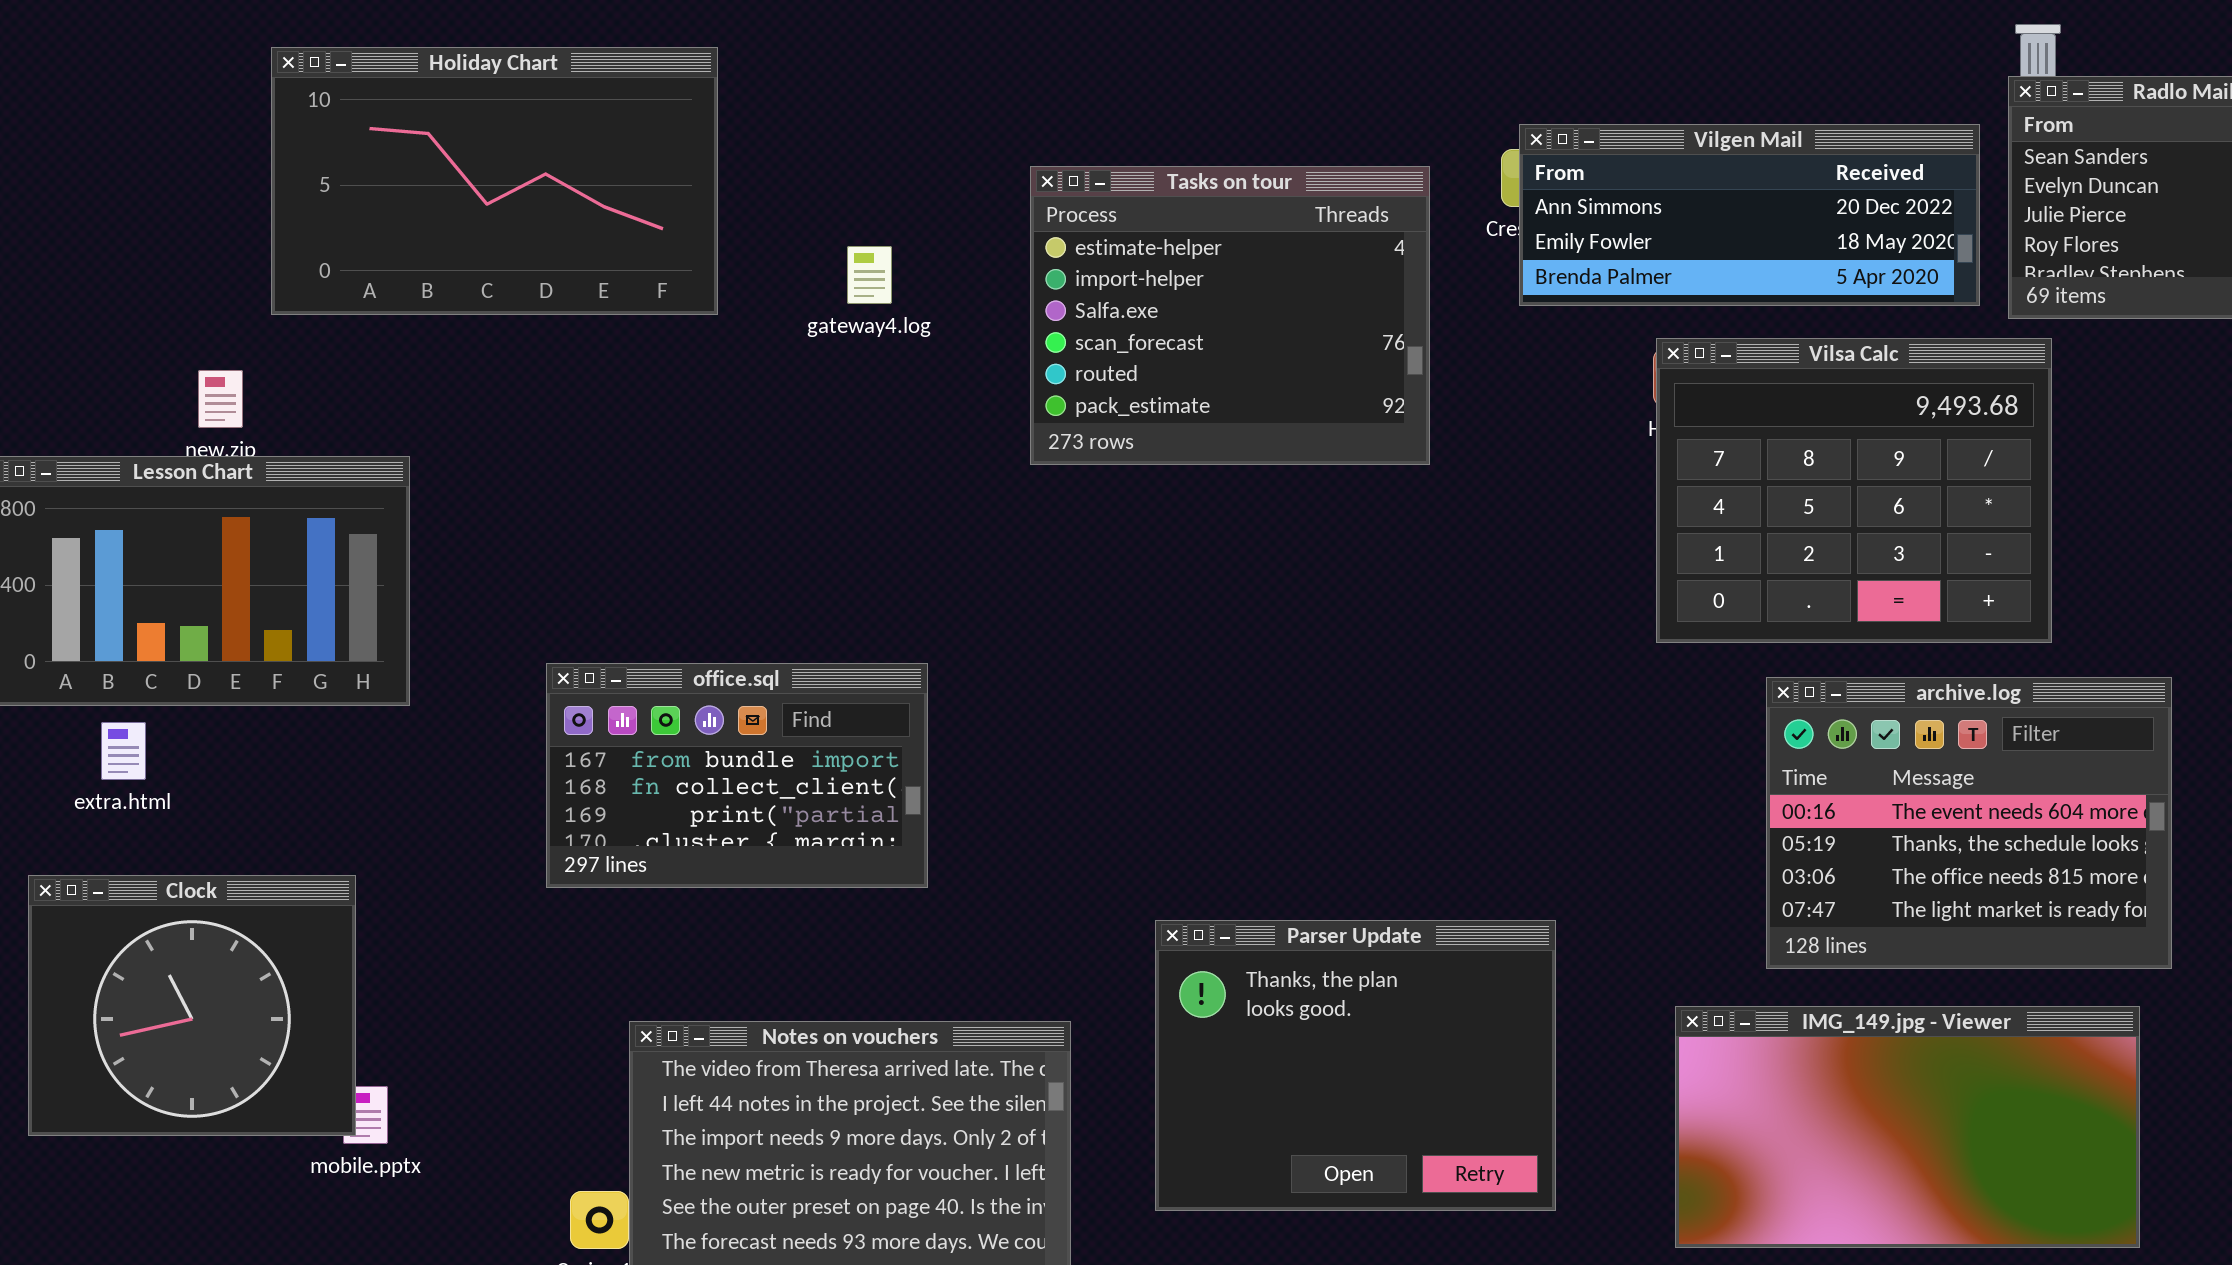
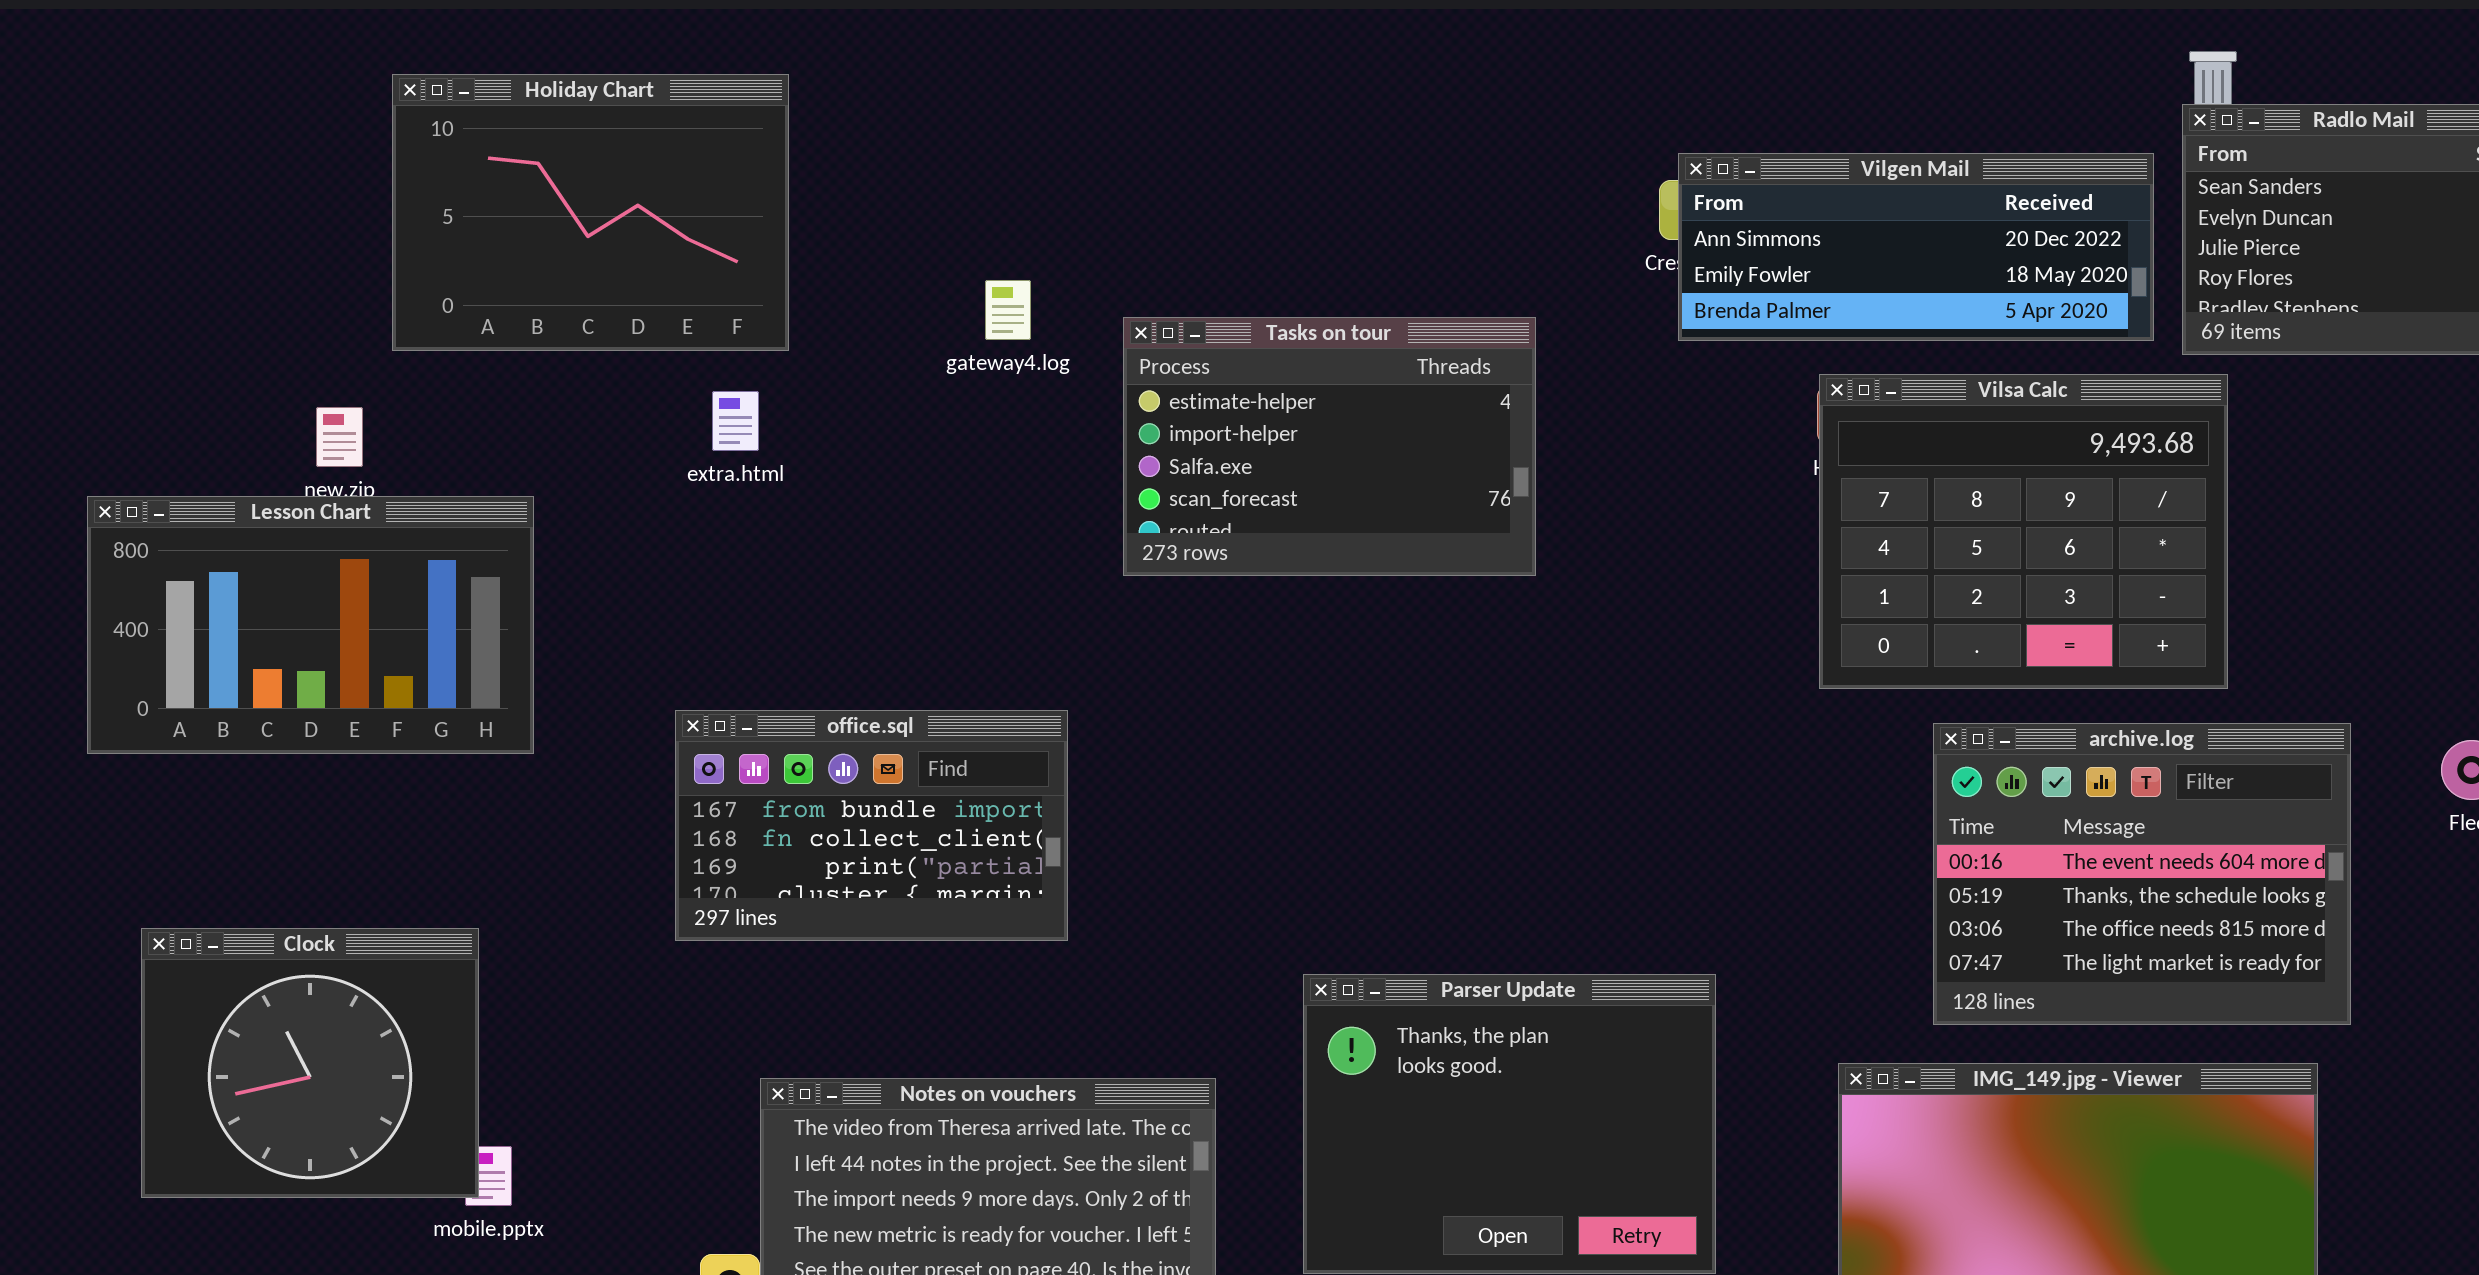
Holiday Chart: [271,47,718,315] -> [392,74,789,351], resized
Tasks on tour: [1030,166,1430,465] -> [1123,317,1536,576], moved, resized
extra.html: [101,722,146,780] -> [712,391,759,451], moved

